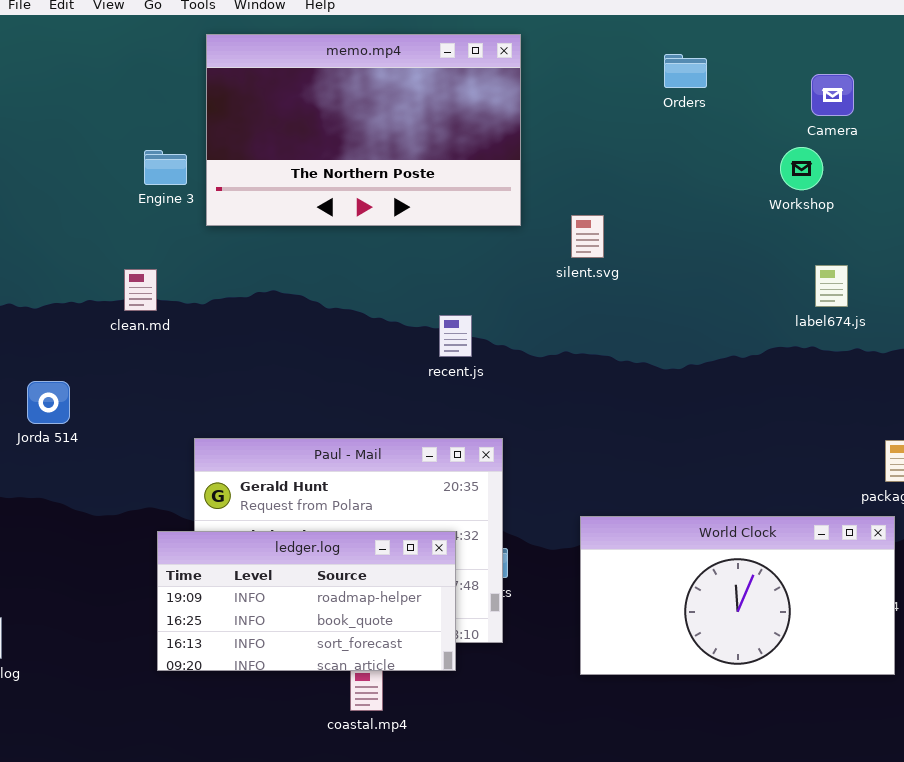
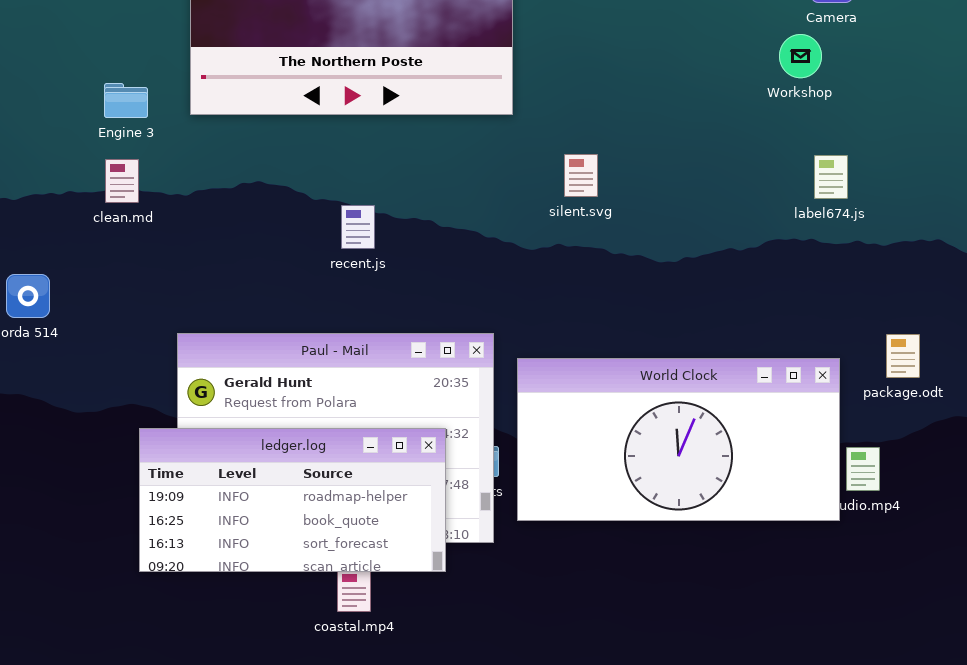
Engine 3: [144,150,187,185] -> [104,83,148,118], moved
silent.svg: [571,215,604,258] -> [564,154,598,197], moved
recent.js: [439,315,472,357] -> [341,205,375,249], moved
World Clock: [580,516,895,675] -> [517,358,840,521], moved

